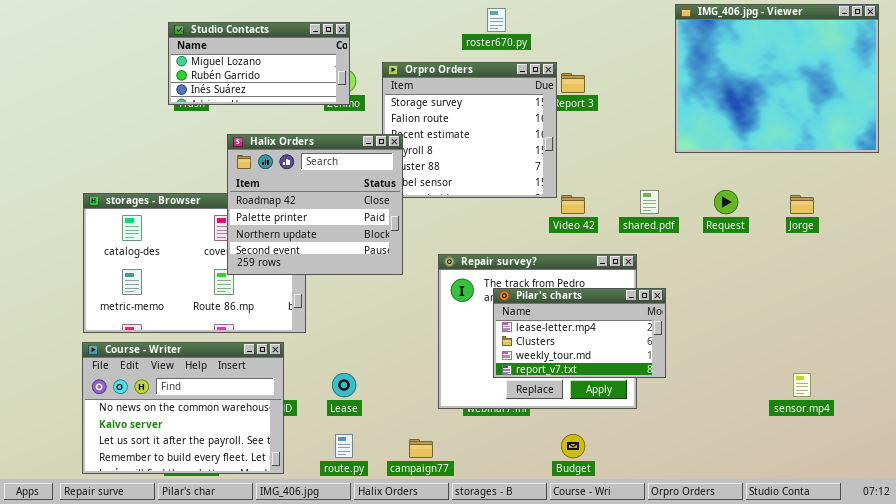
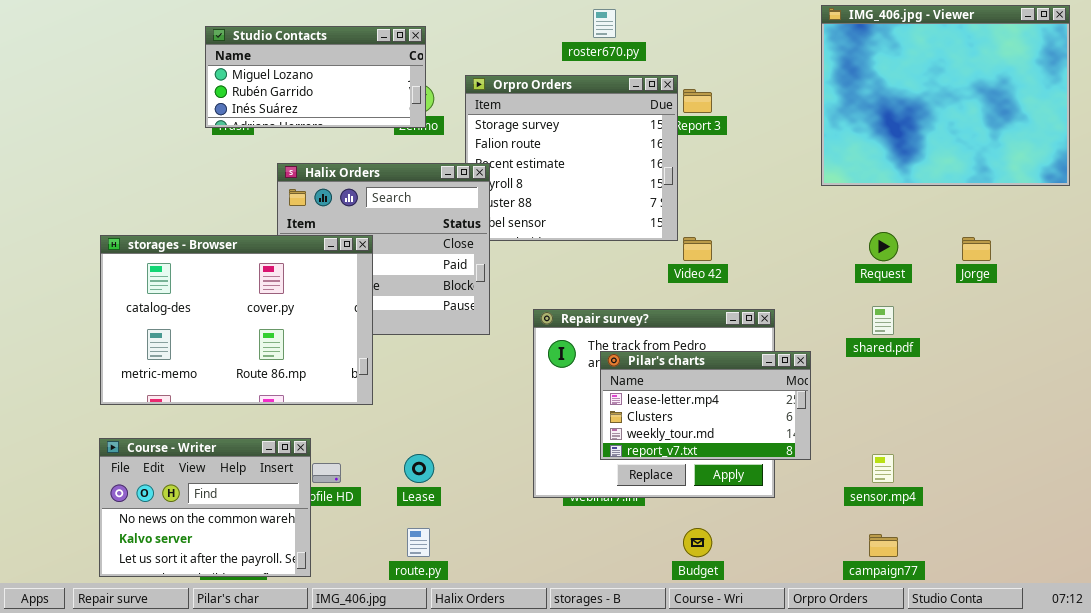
shared.pdf: [640,190,659,214] -> [872,306,894,335], moved
storages - Browser: [83,193,306,333] -> [100,235,373,405], raised
Course - Writer: [82,342,284,474] -> [99,438,311,577], resized
sensor.mp4: [793,373,811,397] -> [872,454,894,483], moved
campaign77: [409,439,433,458] -> [869,534,898,557], moved

